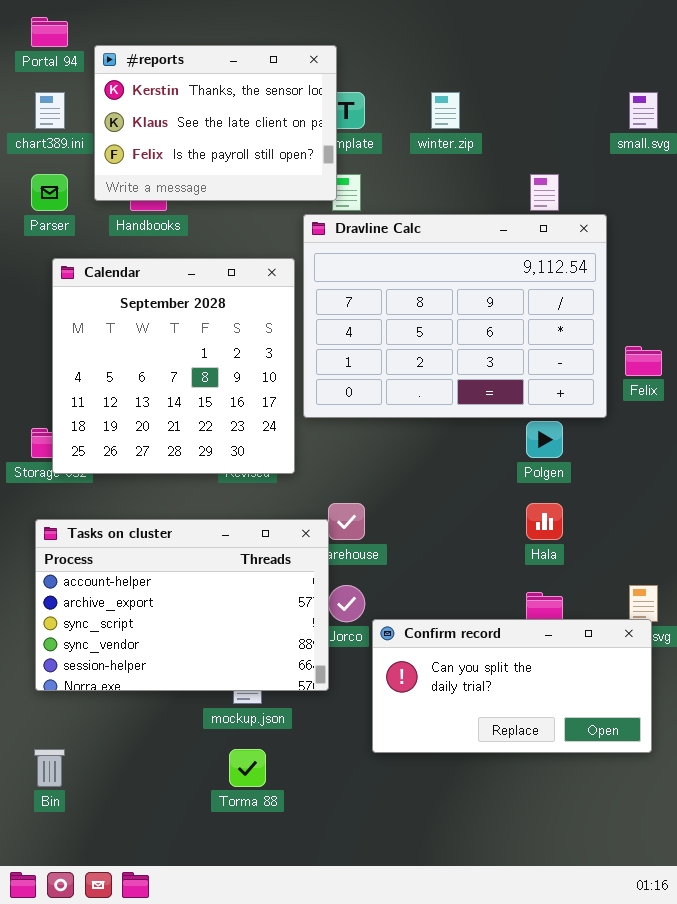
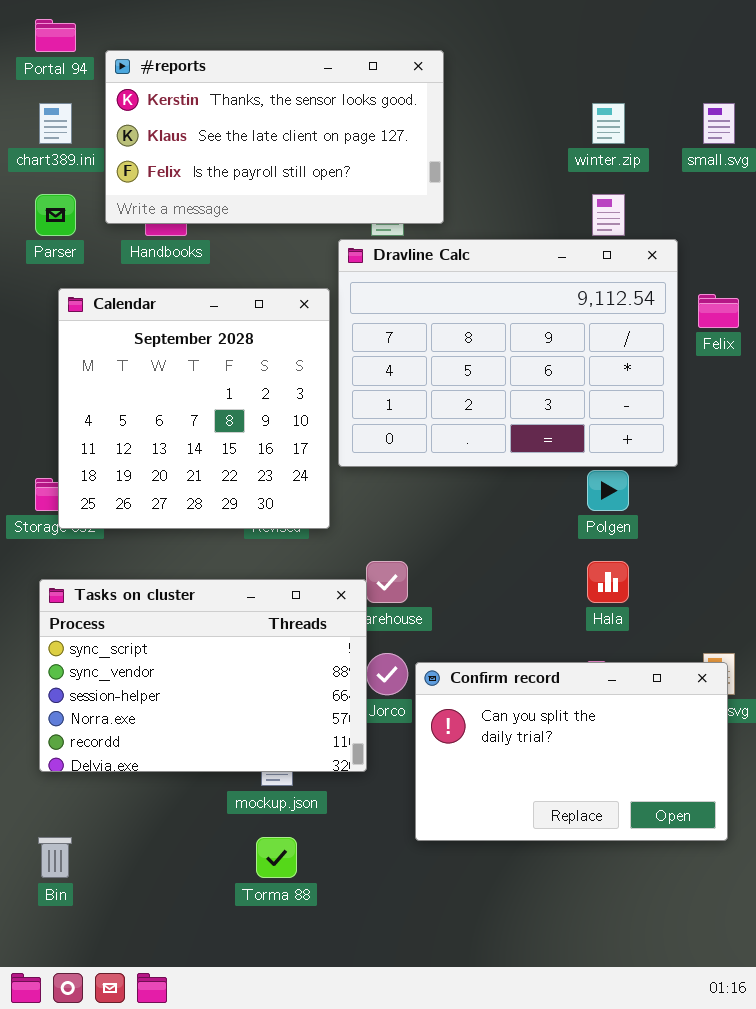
#reports: [94,45,337,201] -> [105,50,444,224], resized
winter.zip: [431,92,460,129] -> [592,103,625,144], moved
Felix: [625,346,662,376] -> [698,294,739,328], moved
Tasks on cluster: [35,519,329,691] -> [39,579,367,772], scrolled down 2 rows
Confirm record: [372,619,652,753] -> [415,662,728,841], resized

